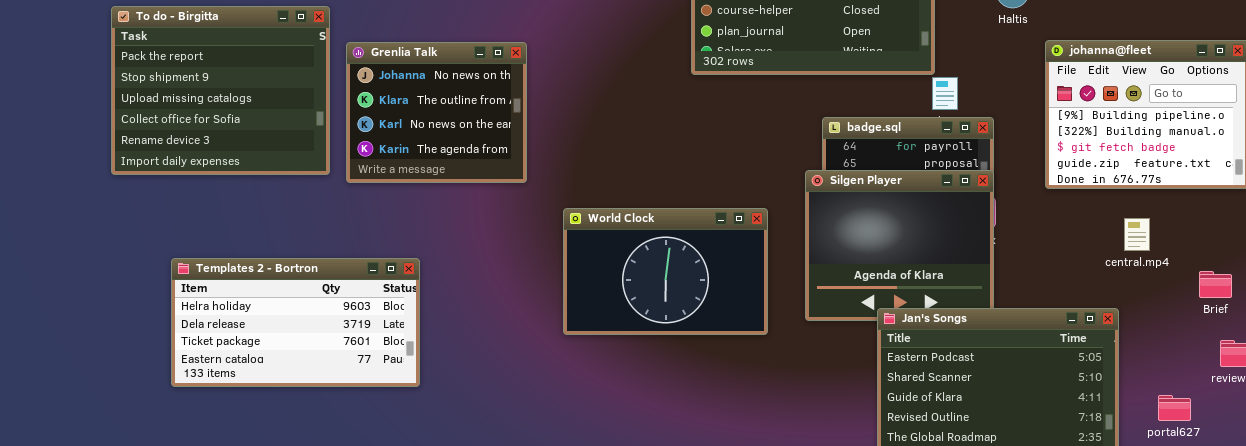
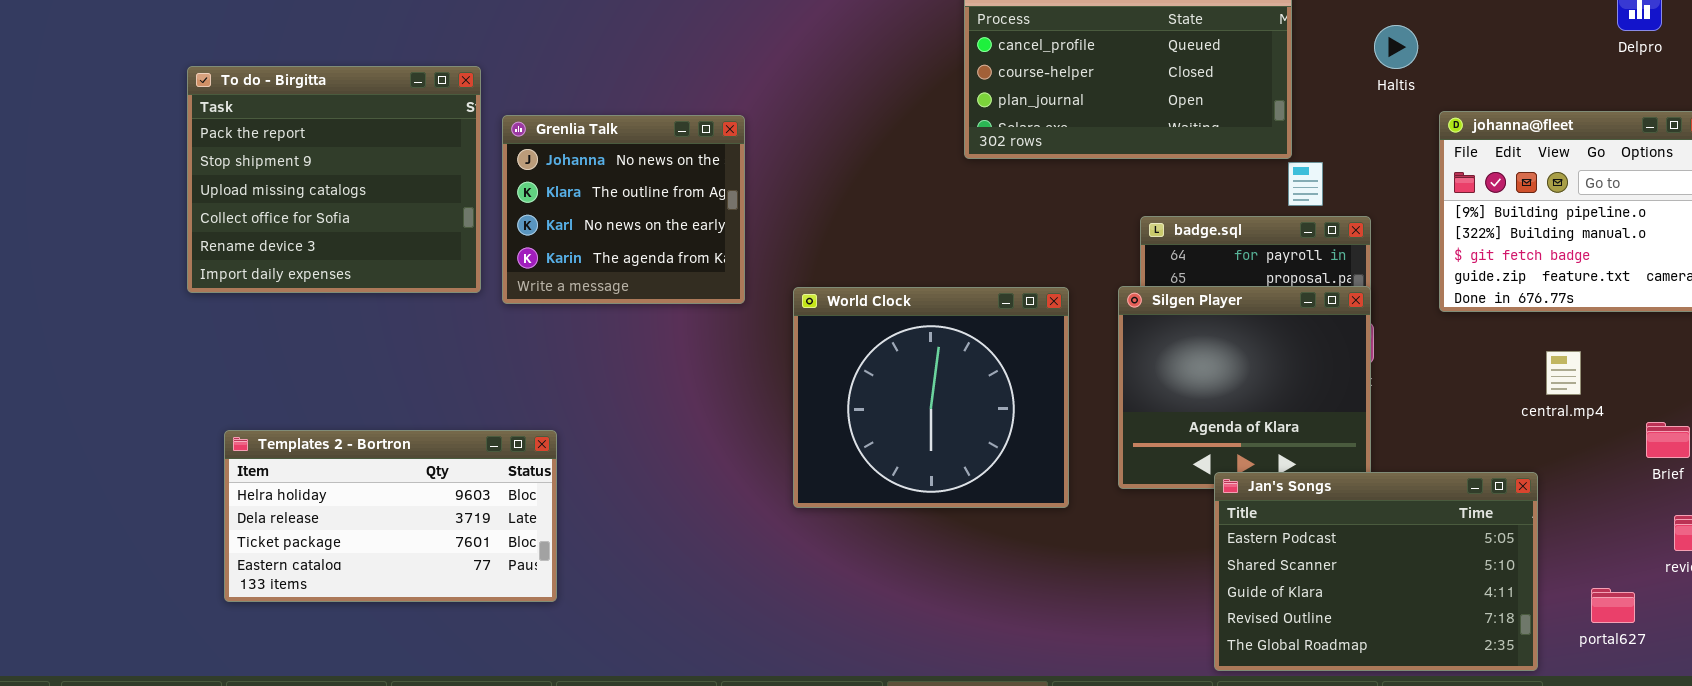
World Clock: [563,208,768,335] -> [793,287,1069,508], resized
Templates 2 - Bortron: [171,258,420,387] -> [224,430,557,602], moved

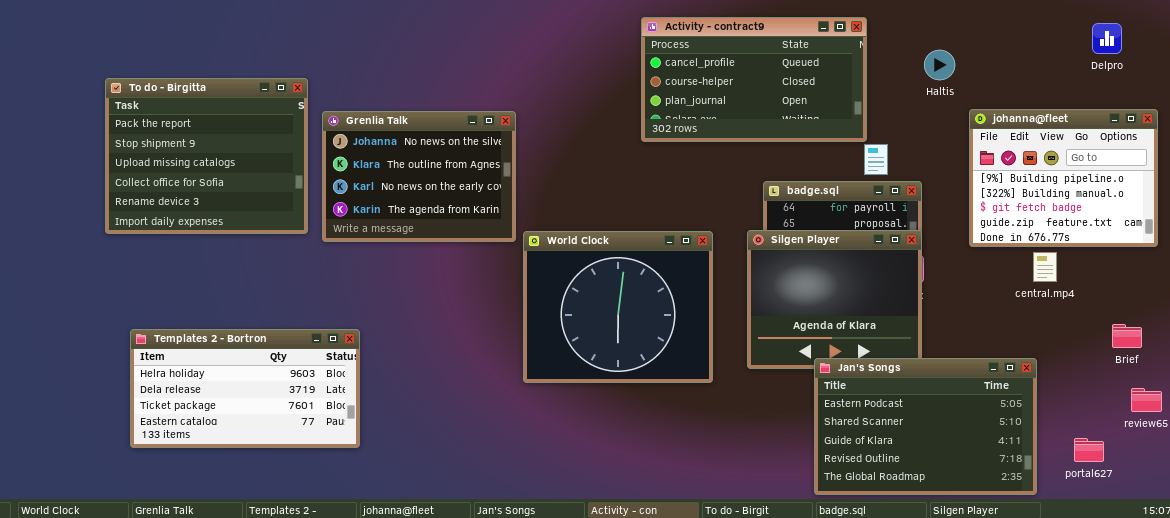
Grenlia Talk: [502,115,745,304] -> [322,111,516,242], resized
central.mp4: [1546,351,1581,395] -> [1033,252,1057,282], moved

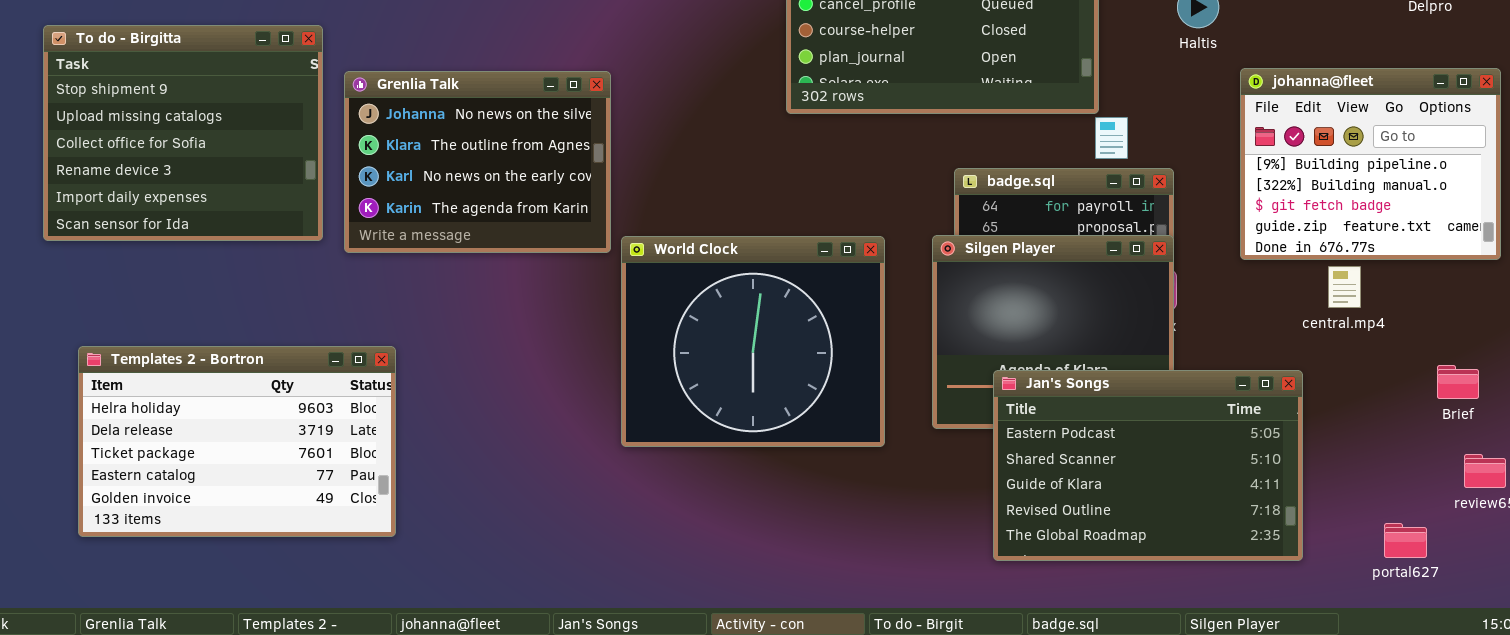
To do - Birgitta: [105,78,308,234] -> [43,25,323,241], scrolled down 1 row
Templates 2 - Bortron: [130,329,360,448] -> [78,346,396,537], resized
Jan's Songs: [814,358,1037,495] -> [993,370,1303,561], moved

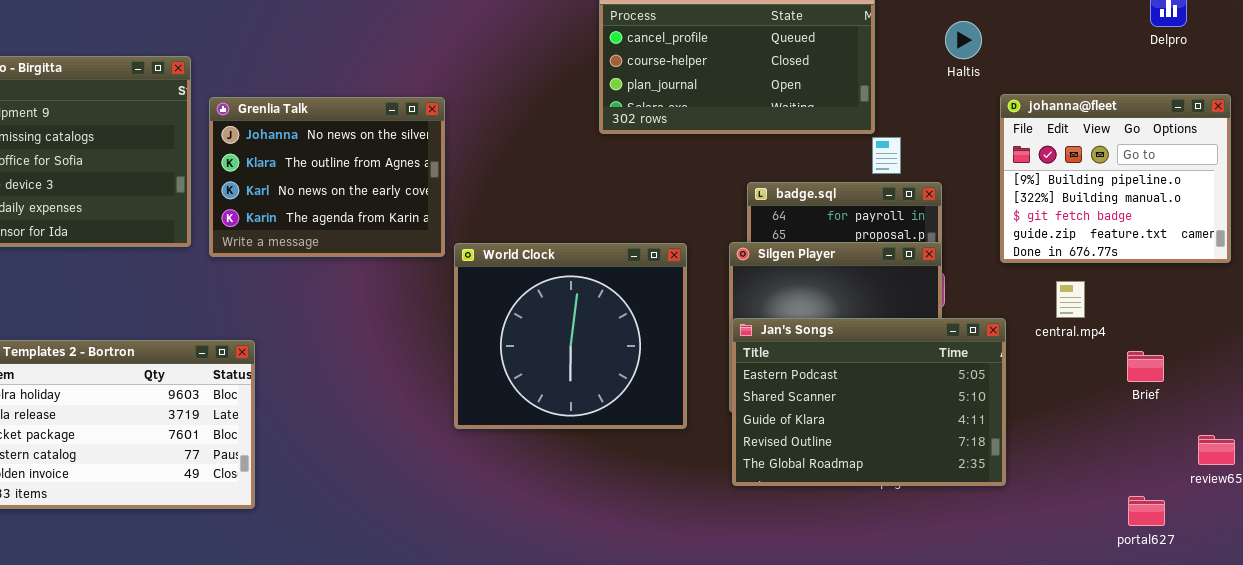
central.mp4: [1328,266,1361,308] -> [1056,281,1085,318], moved
Brief: [1437,365,1479,399] -> [1127,351,1164,382], moved
Jan's Songs: [993,370,1303,561] -> [732,318,1006,486], moved

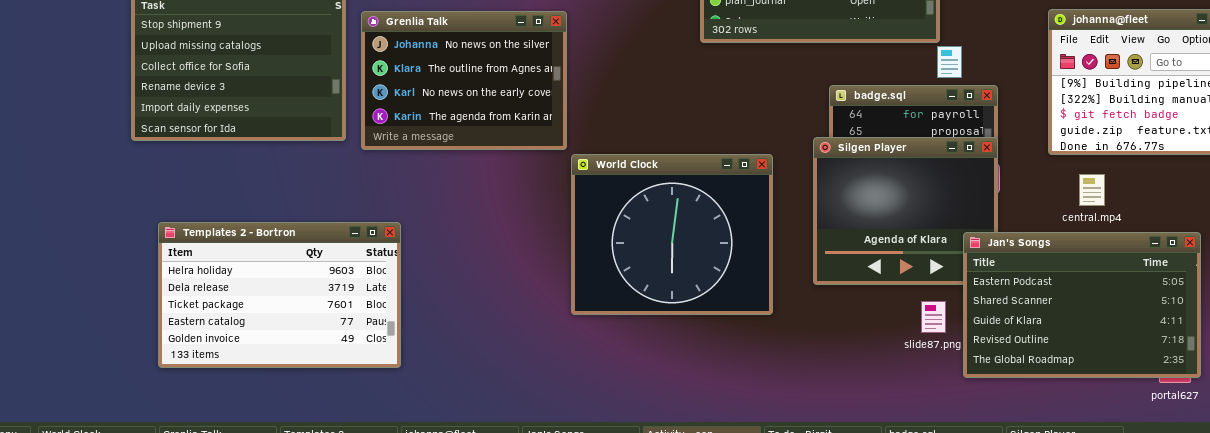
World Clock: [454,243,687,429] -> [571,154,773,315], moved
central.mp4: [1056,281,1085,318] -> [1079,174,1105,206], moved
Jan's Songs: [732,318,1006,486] -> [963,232,1201,378], moved

